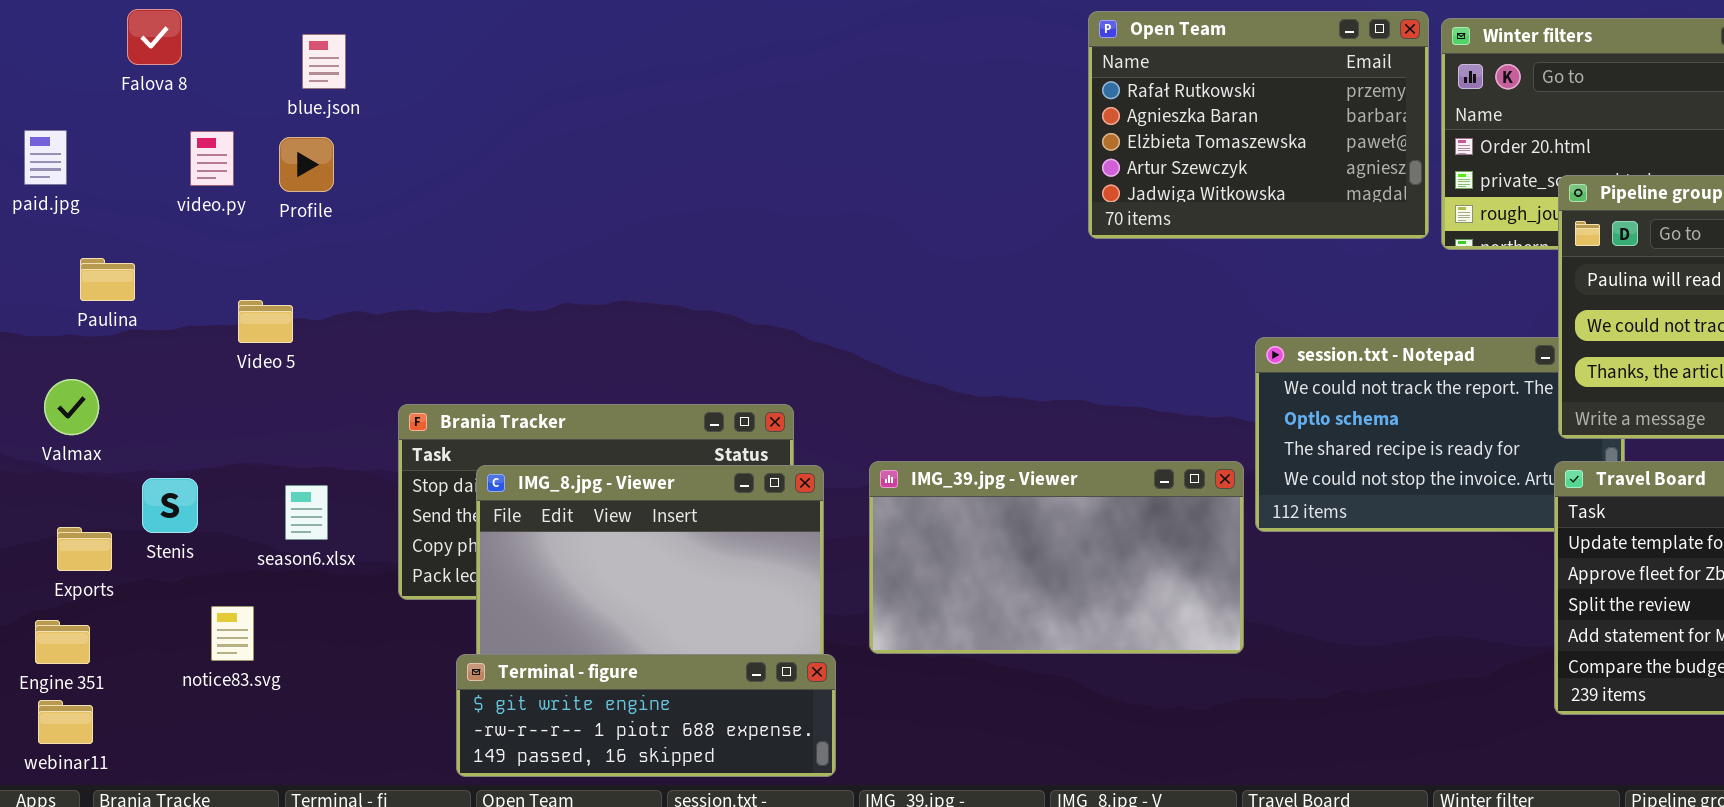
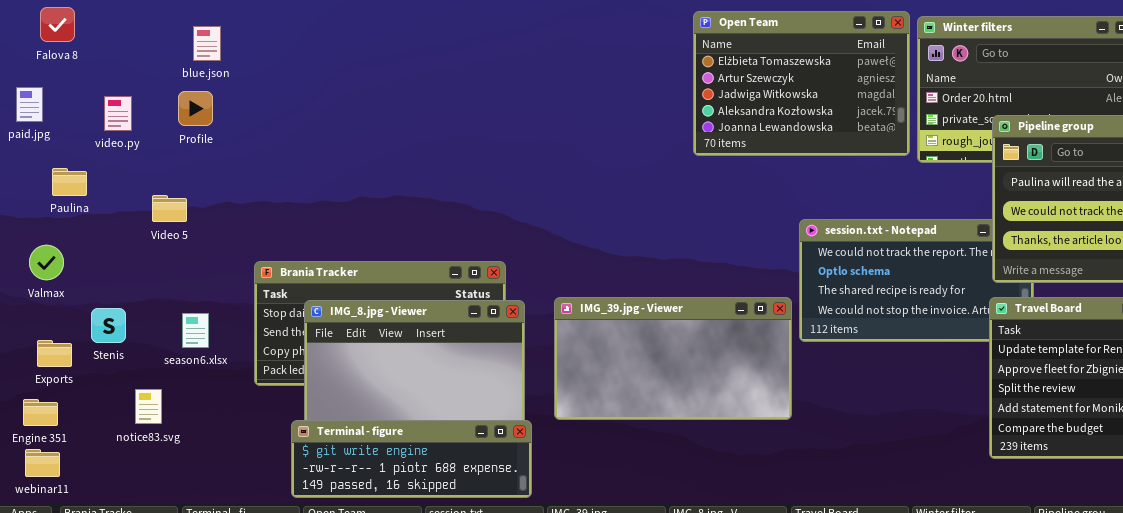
Falova 8: [127,9,182,65] -> [40,7,75,42], moved
Open Team: [1088,11,1429,239] -> [693,11,910,156], scrolled down 2 rows
video.py: [190,131,234,186] -> [104,96,132,131], moved

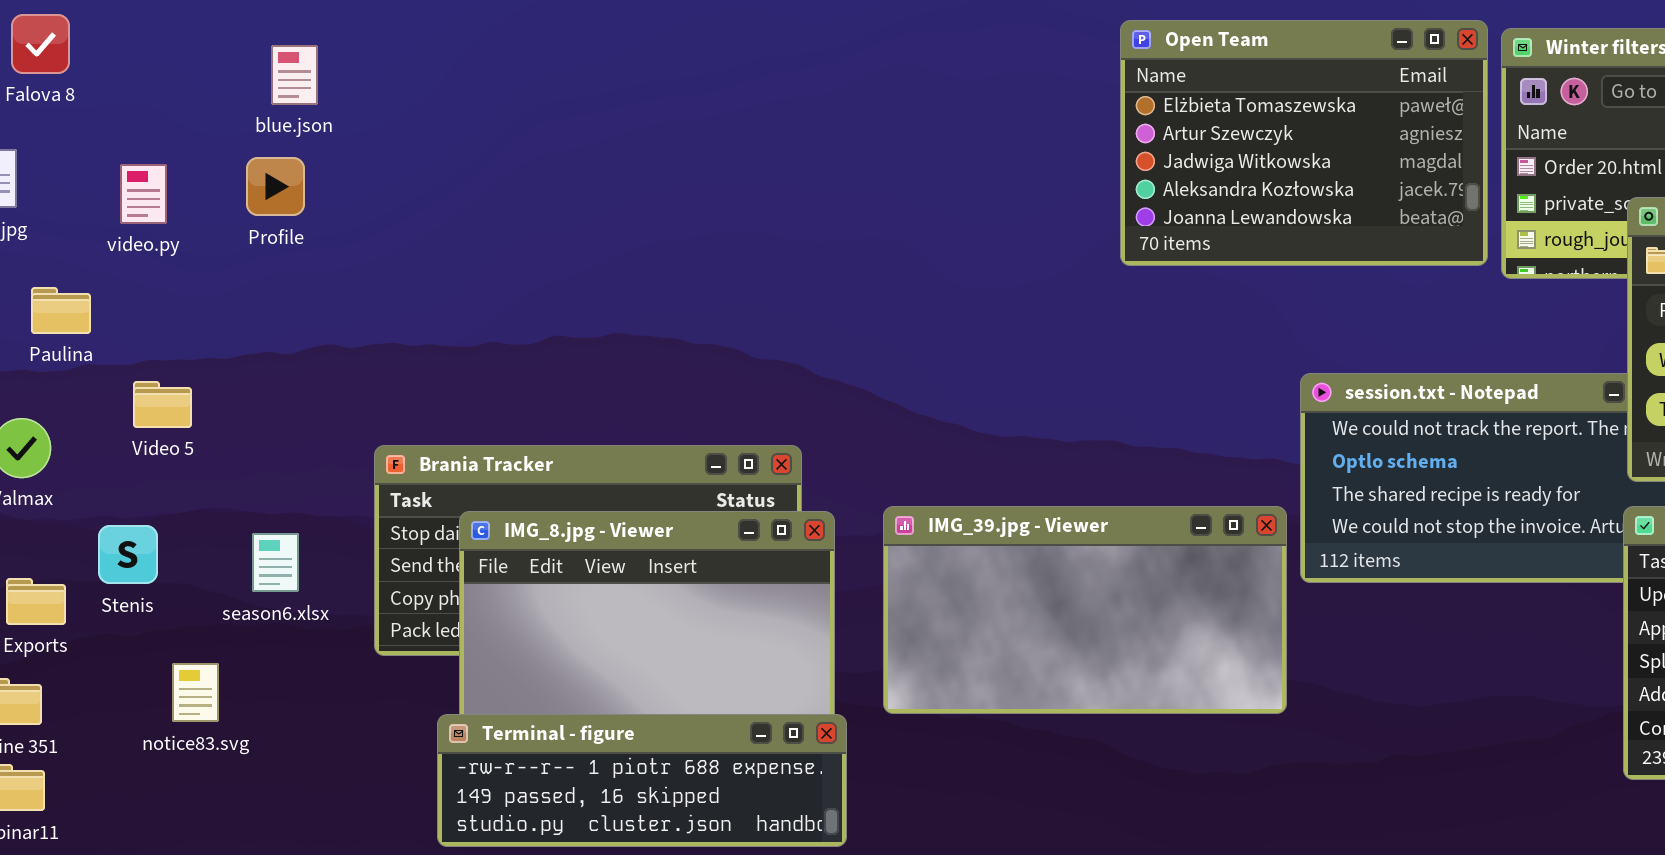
Video 5: [152,195,187,222] -> [133,381,192,428], moved
Terminal - figure: [291,420,532,498] -> [437,714,847,847], scrolled down 1 row

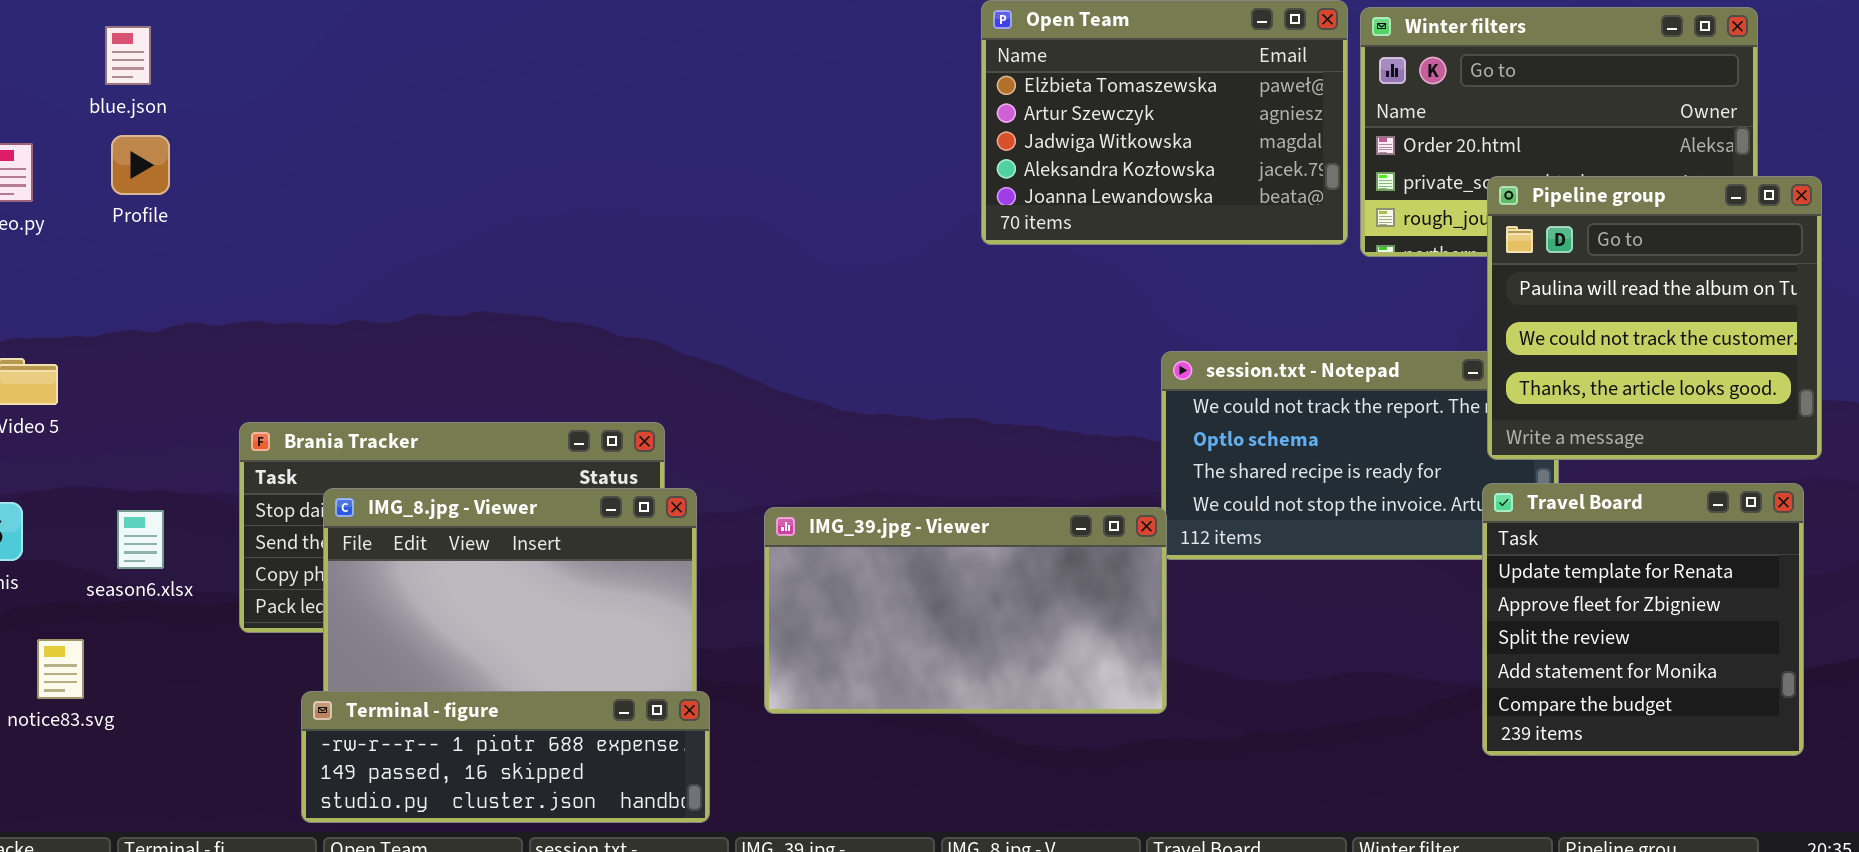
blue.json: [271,45,318,105] -> [105,26,151,85], moved
IMG_39.jpg - Viewer: [883,506,1287,714] -> [764,507,1167,714], moved

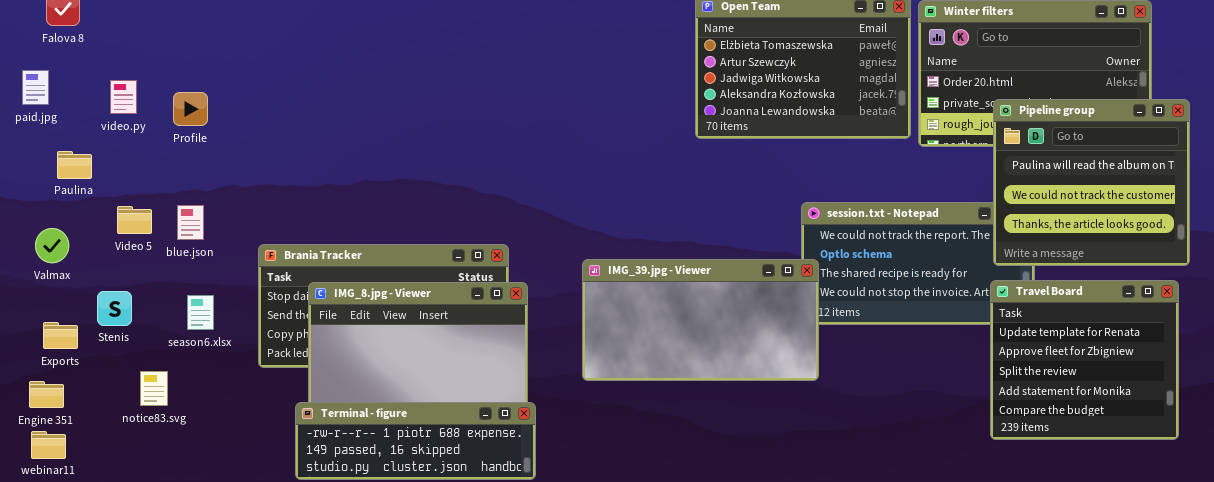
blue.json: [105,26,151,85] -> [177,205,204,240], moved
Profile: [111,135,170,195] -> [173,92,208,126], moved
IMG_39.jpg - Viewer: [764,507,1167,714] -> [582,259,819,381], moved

